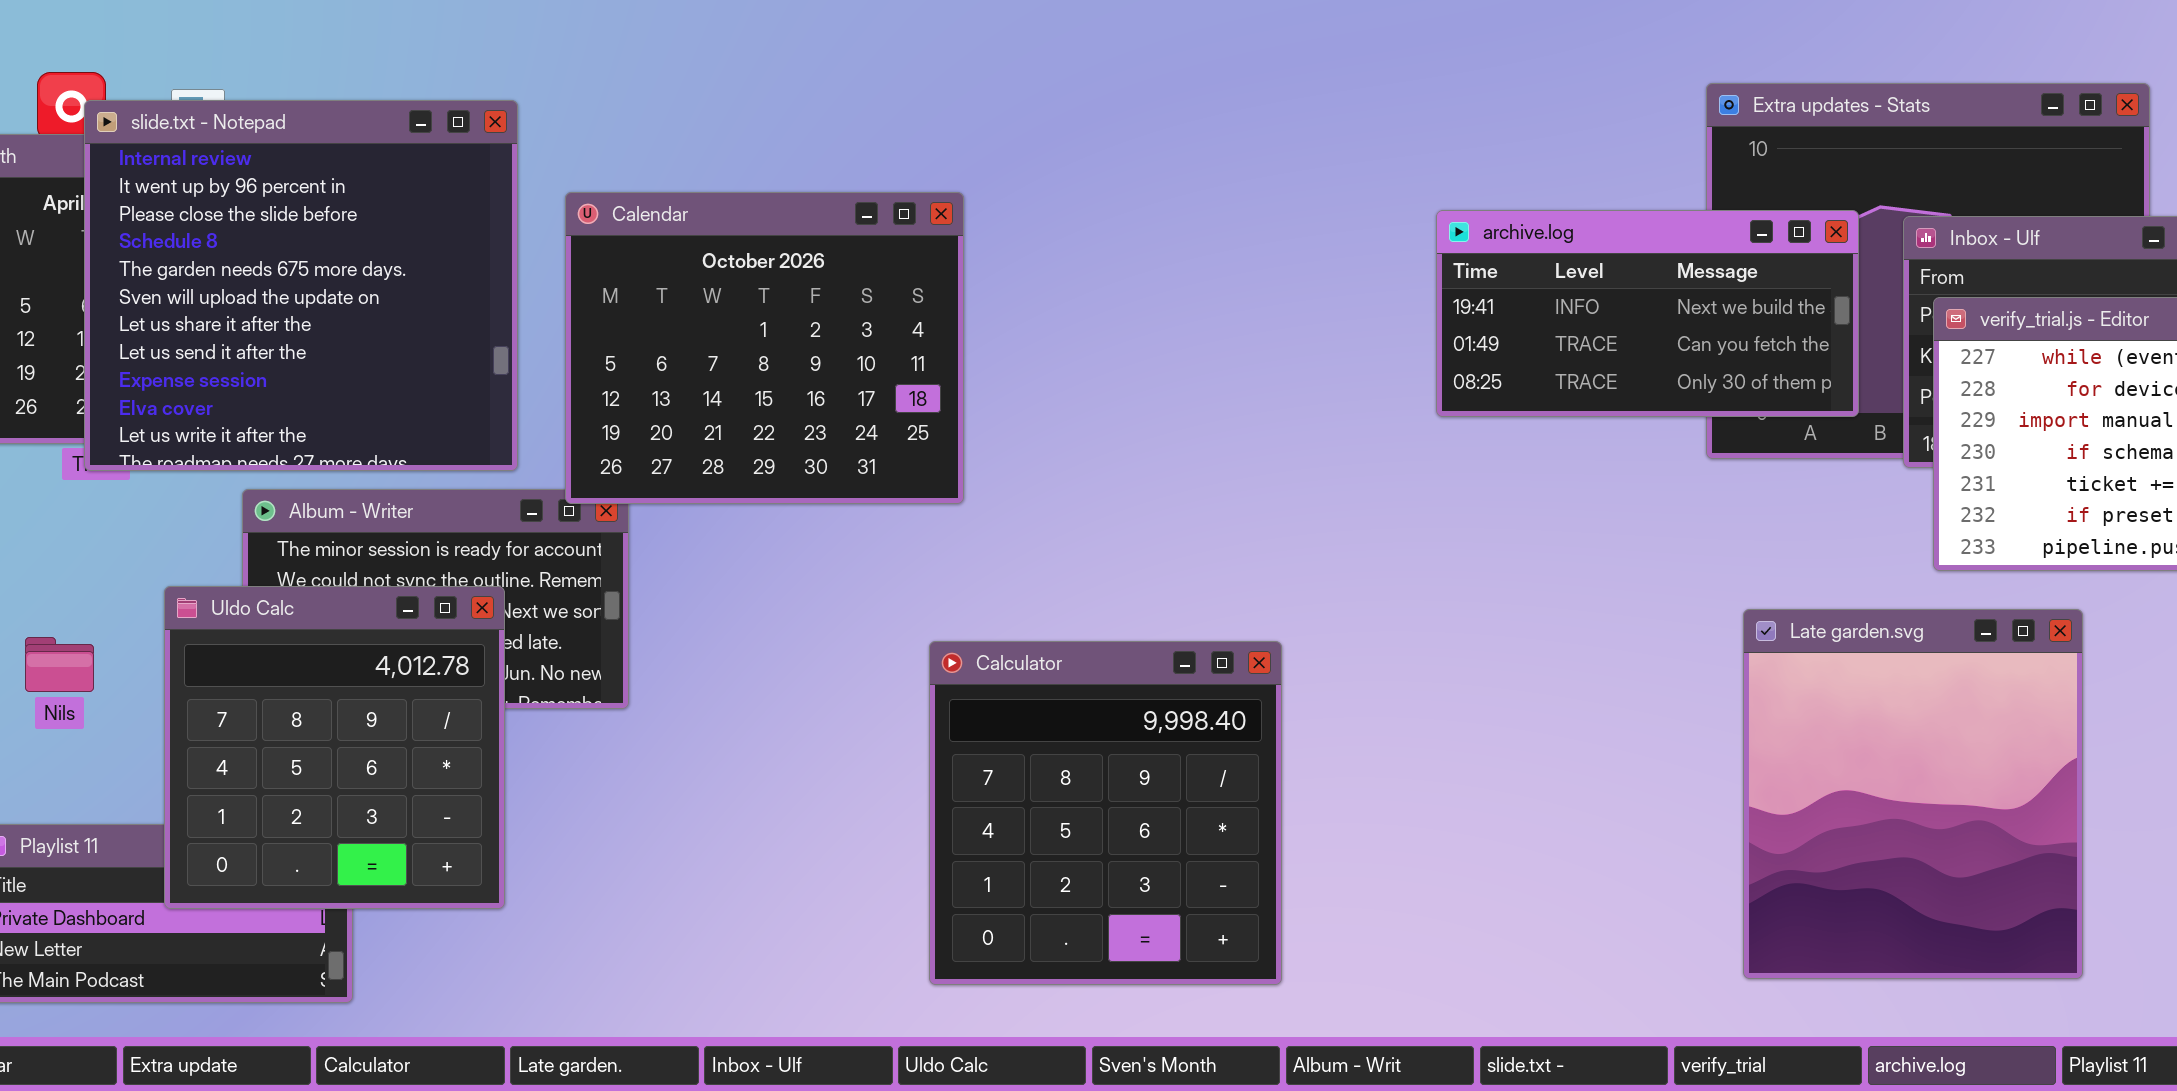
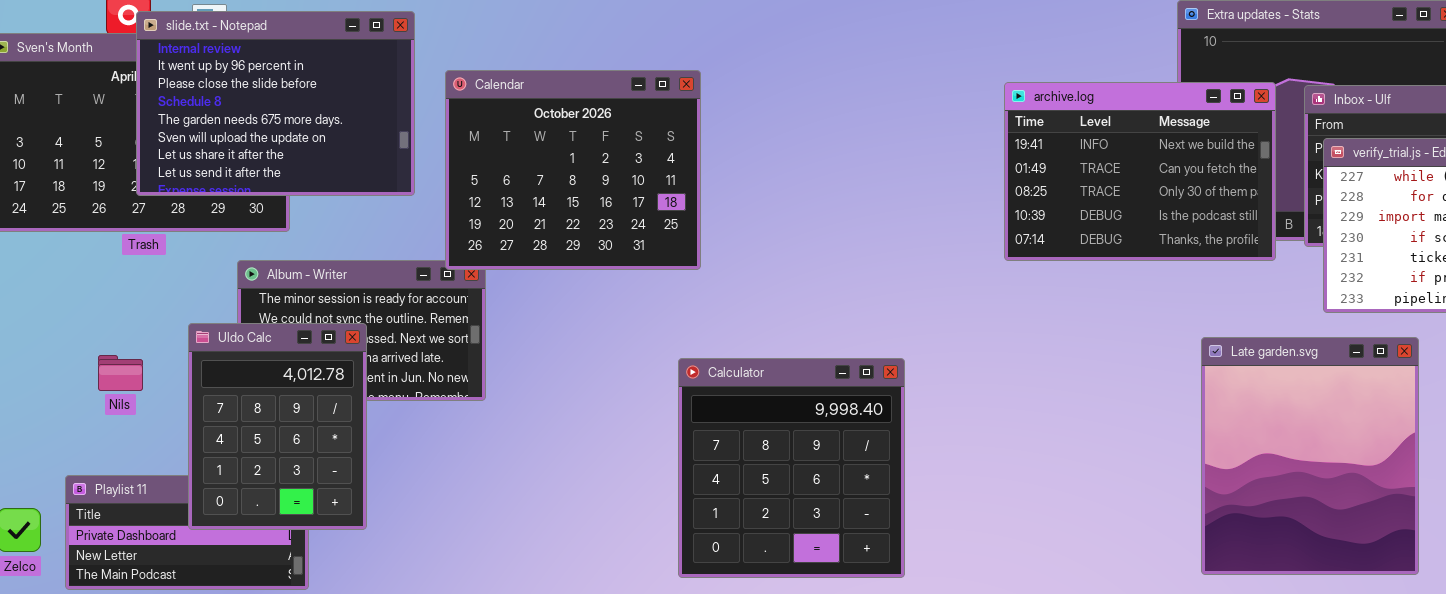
slide.txt - Notepad: [84,100,518,471] -> [136,11,415,196], resized
archive.log: [1436,210,1859,417] -> [1004,82,1276,261], resized
Uldo Calc: [164,586,505,909] -> [188,323,367,530], resized

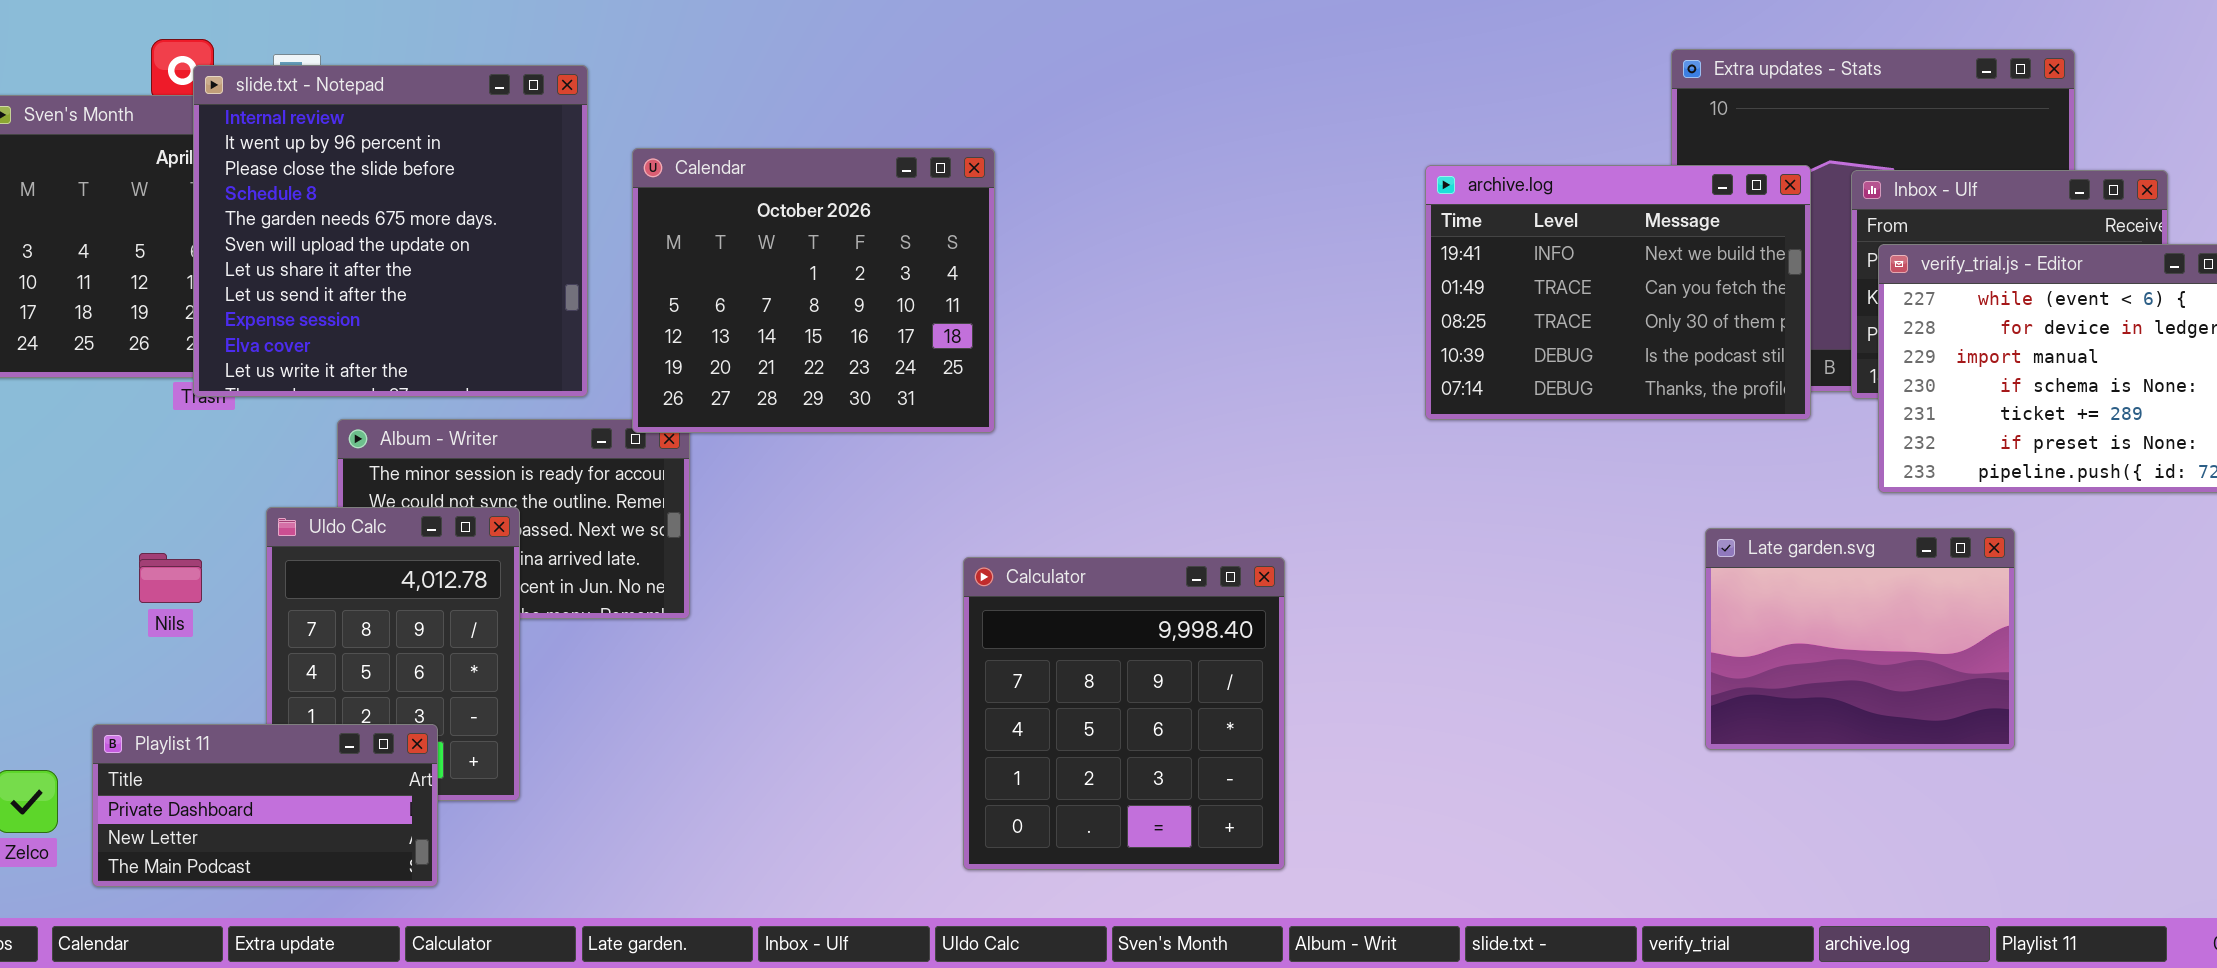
slide.txt - Notepad: [136,11,415,196] -> [193,65,588,397], resized
Late garden.svg: [1201,337,1419,575] -> [1705,528,2015,750], resized
Playlist 11: [65,475,309,590] -> [92,724,438,887], raised

